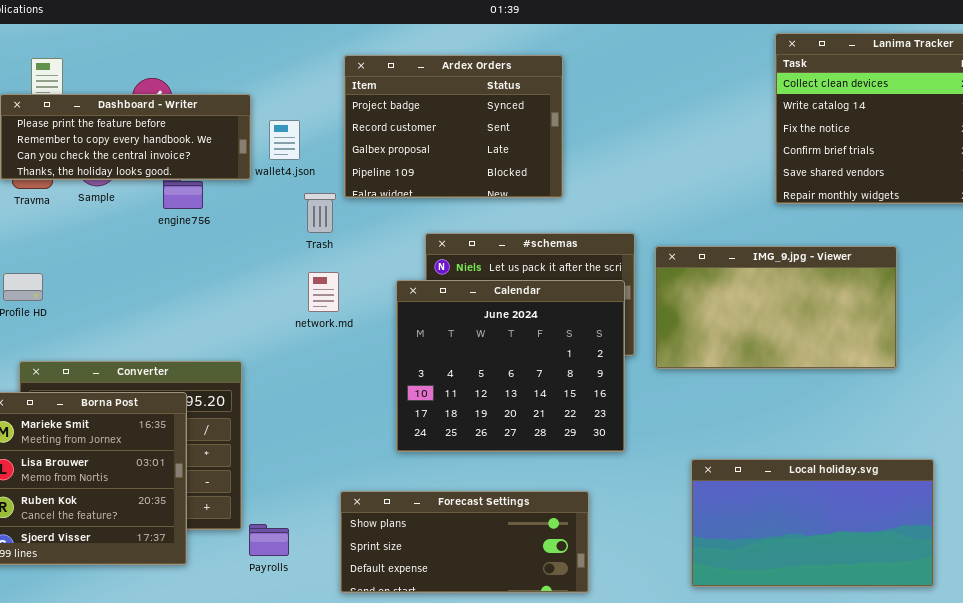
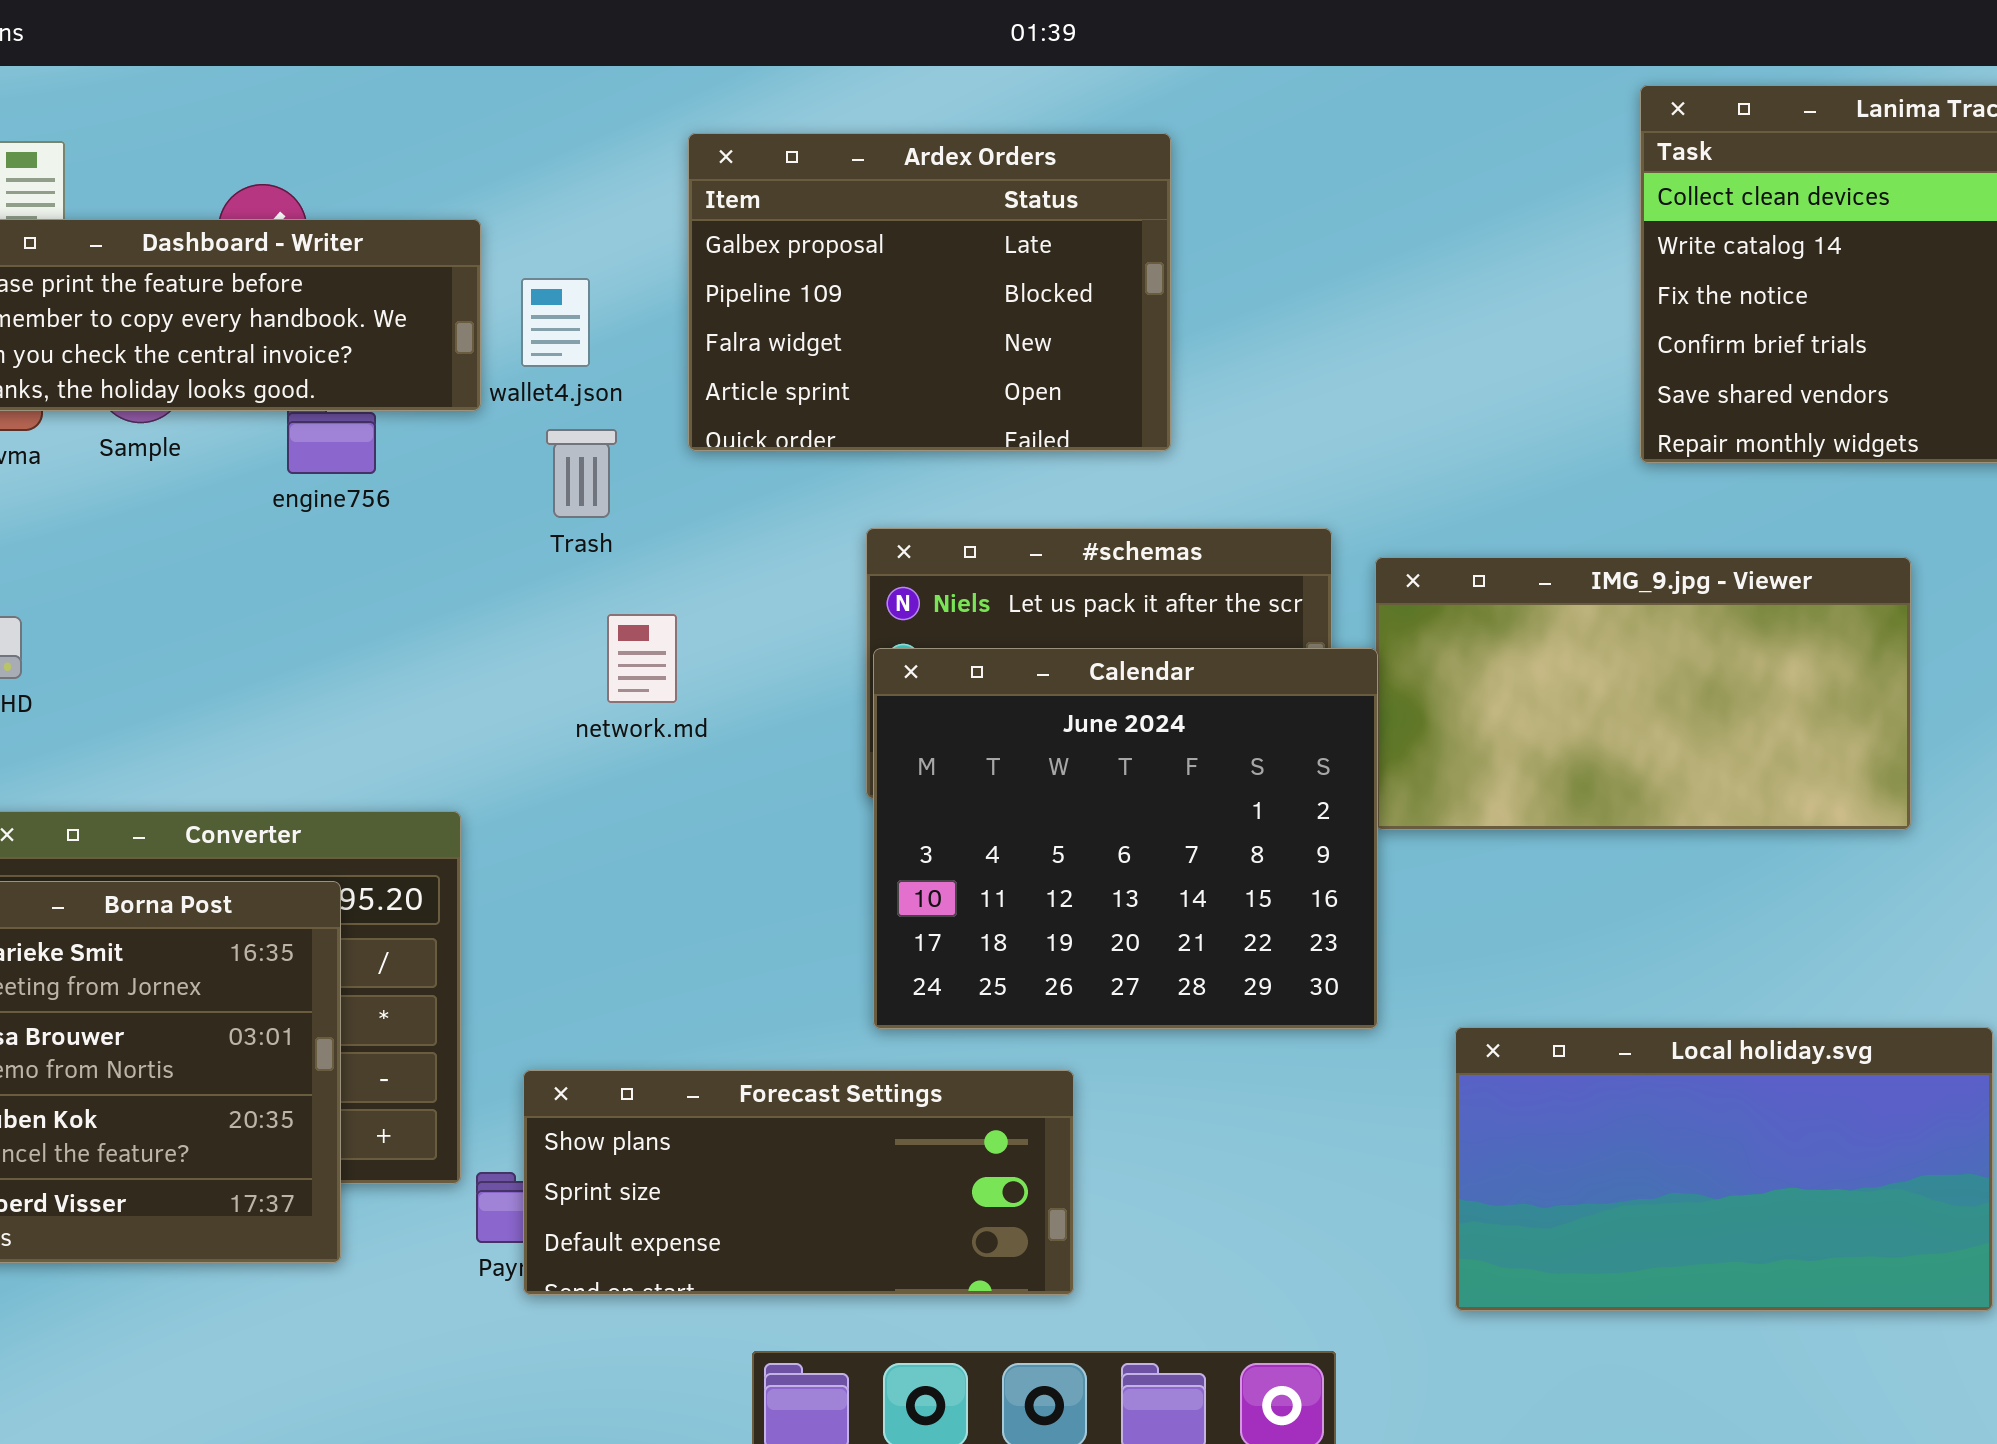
Ardex Orders: [344,55,563,198] -> [688,133,1171,451], scrolled down 2 rows
Trash: [304,193,336,233] -> [546,429,617,518], moved
Calendar: [396,280,625,452] -> [873,648,1378,1029], moved
Forecast Settings: [340,491,589,593] -> [523,1070,1074,1295], moved

